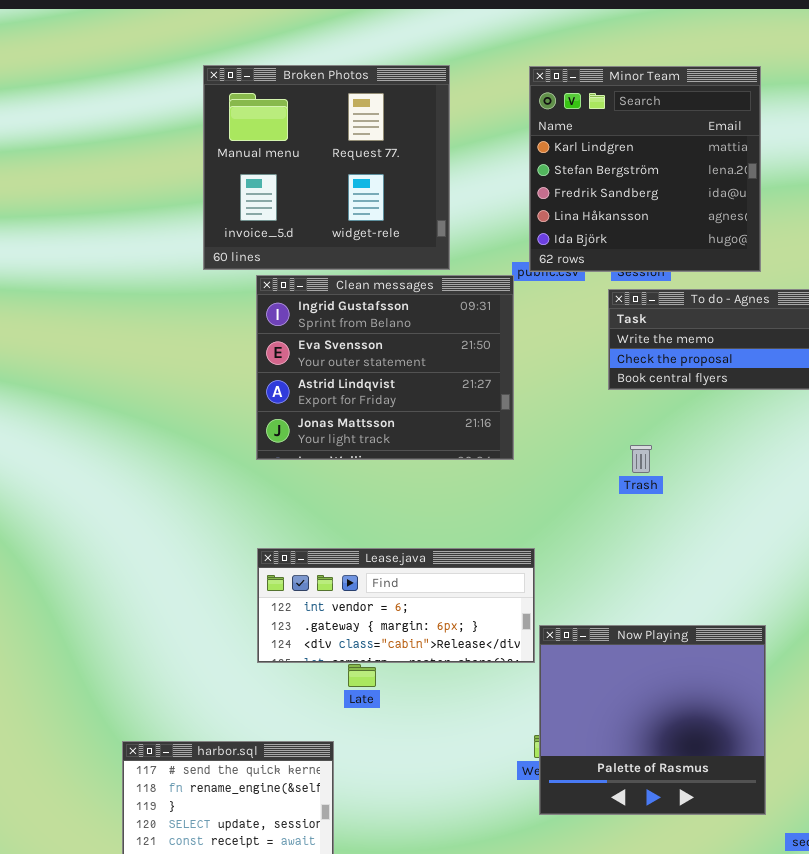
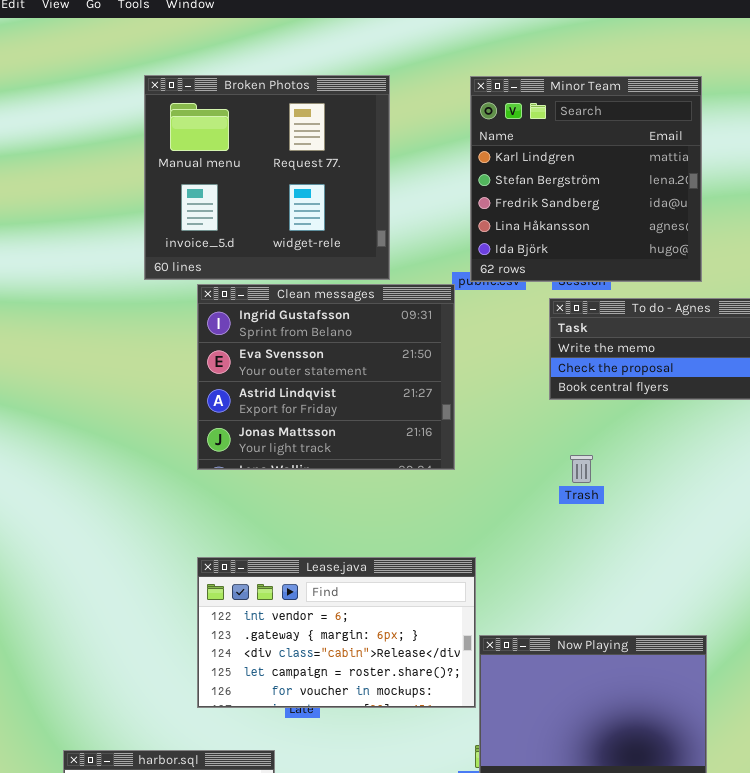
Lease.java: [257,548,535,663] -> [197,557,476,708], resized

